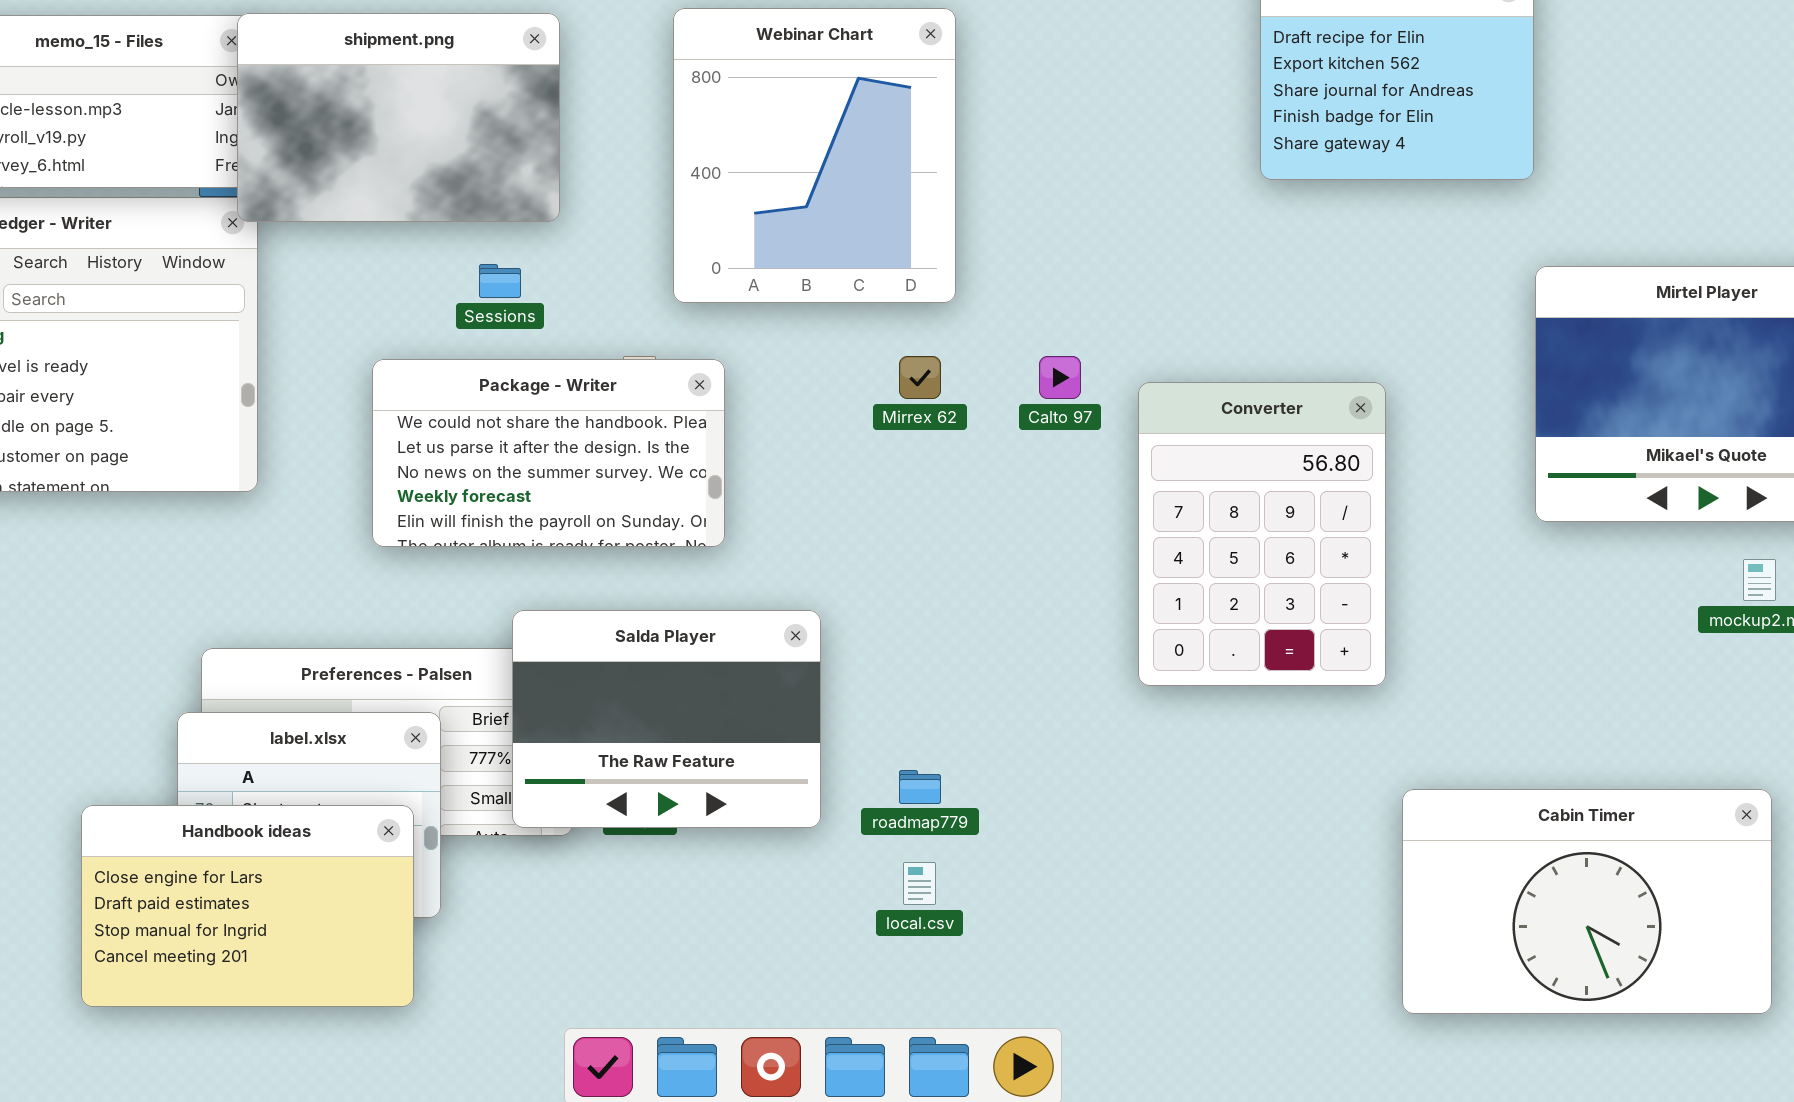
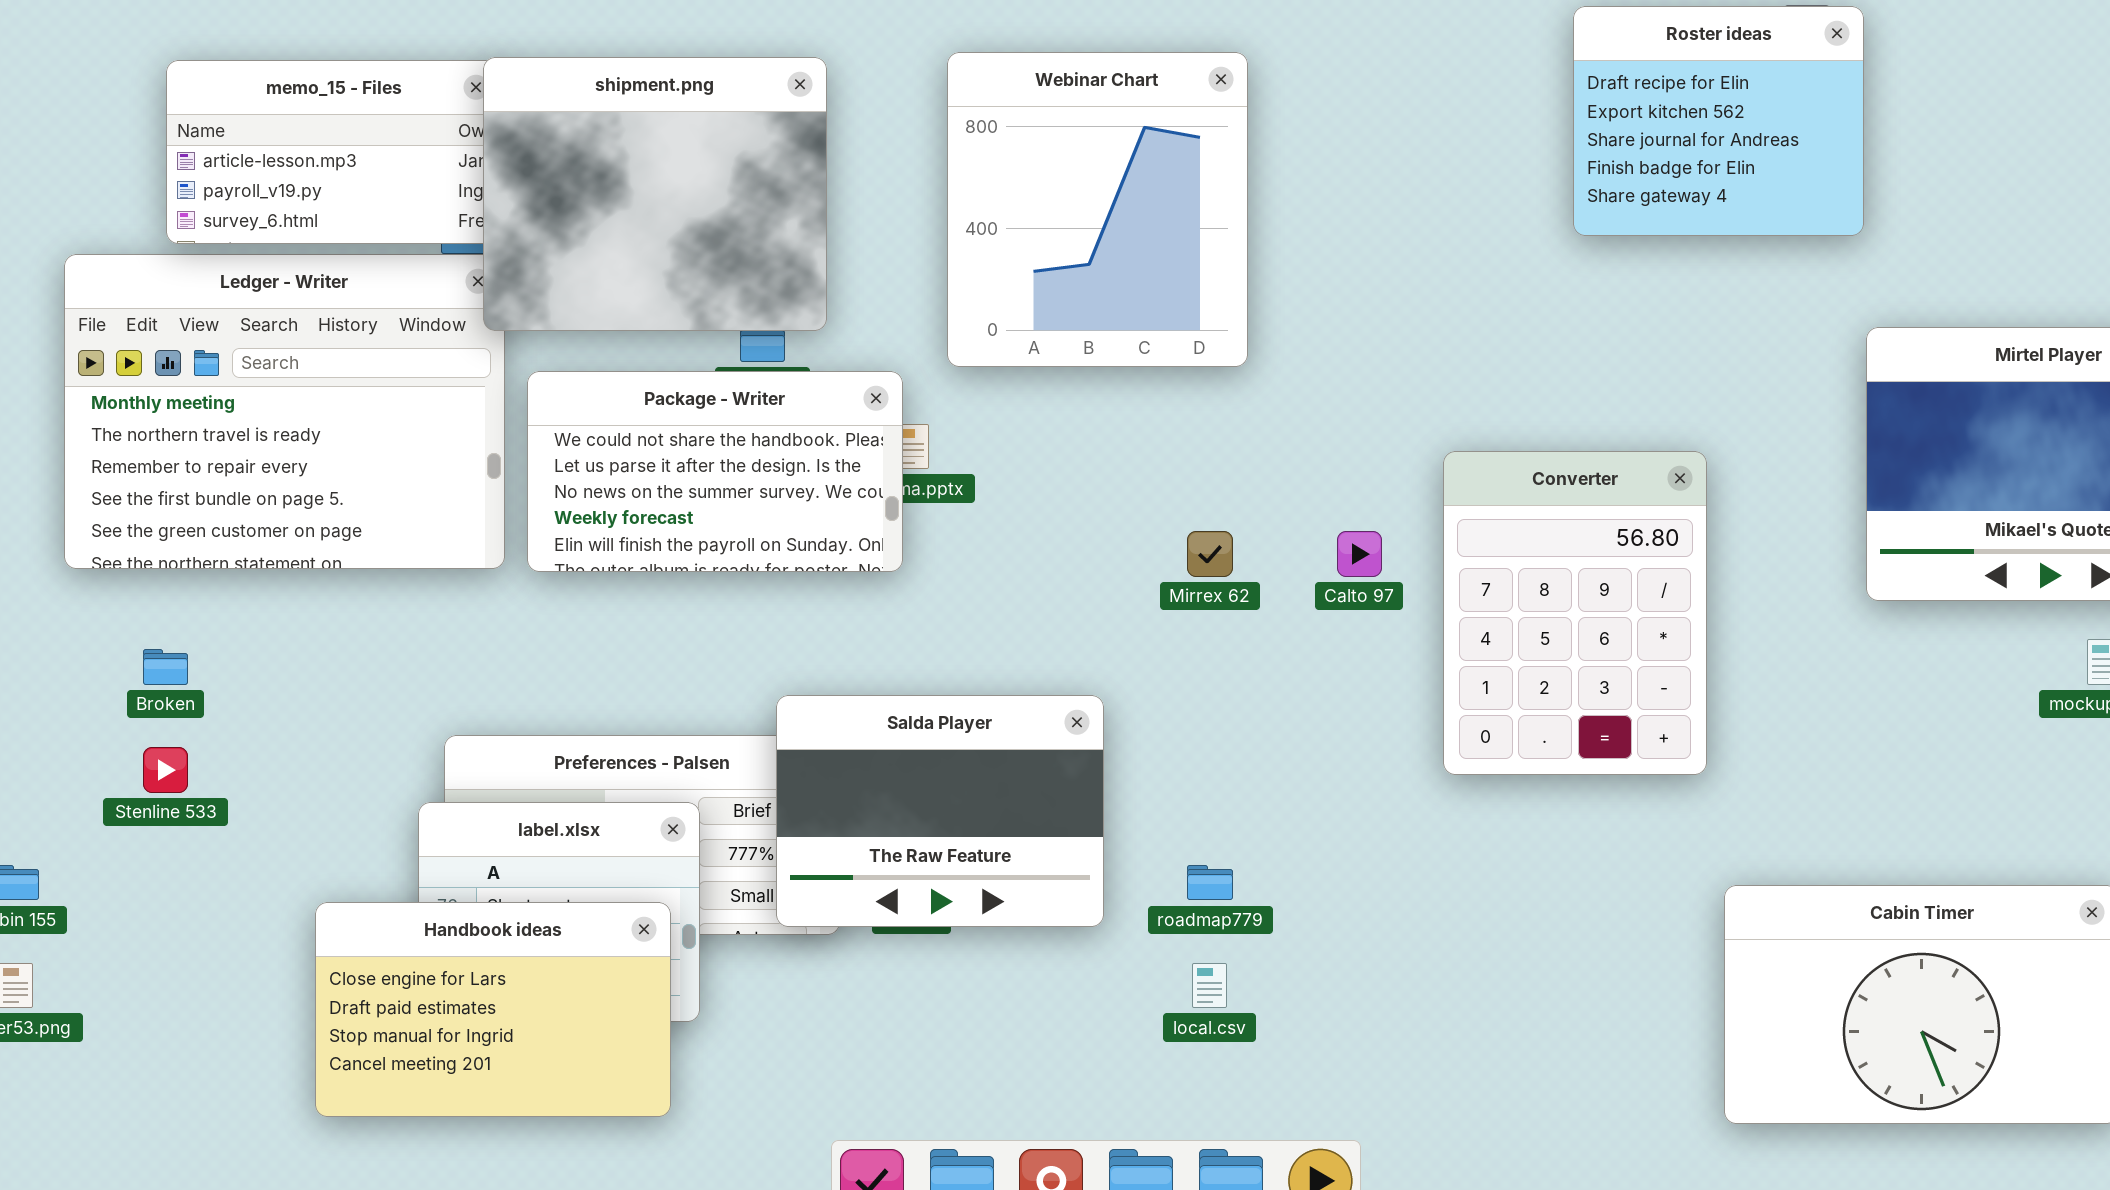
shipment.png: [237,13,560,222] -> [483,57,827,331], resized
Mirrex 62: [899,356,941,399] -> [1187,531,1233,577], moved
Calto 97: [1039,356,1081,399] -> [1337,531,1382,577], moved
Package - Writer: [372,359,725,547] -> [527,371,903,572], moved

